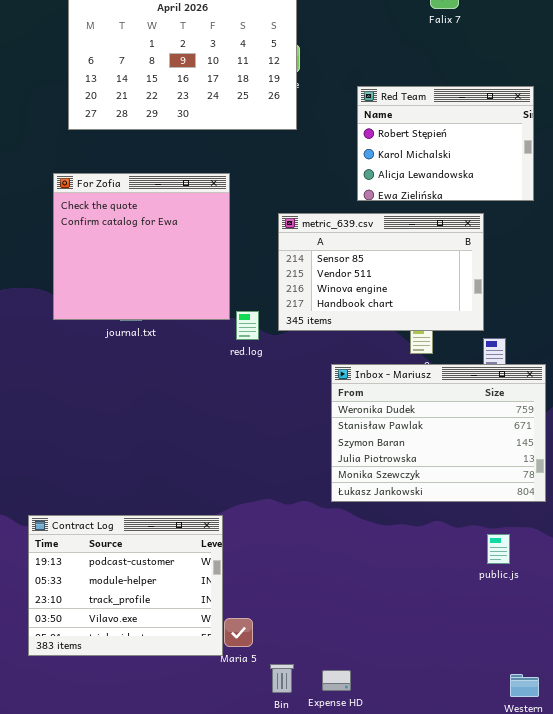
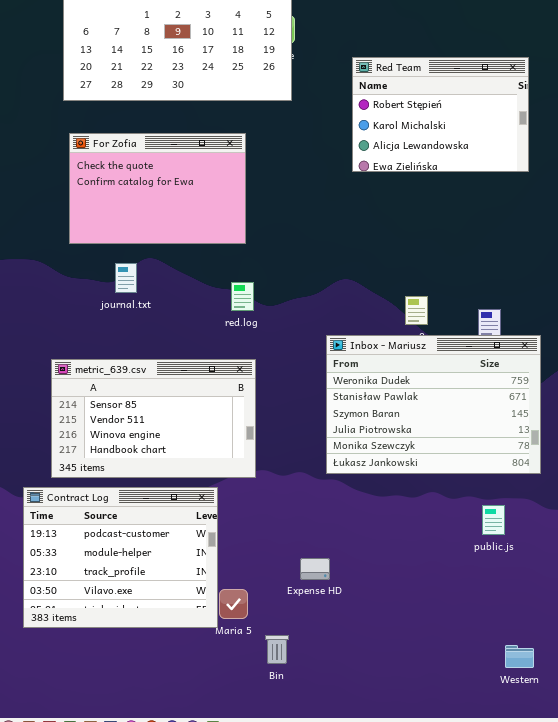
For Zofia: [53,173,230,320] -> [69,133,246,244], moved, resized
metric_639.csv: [278,213,484,331] -> [51,359,256,478], moved
Expense HD: [322,670,351,691] -> [300,558,330,580], moved

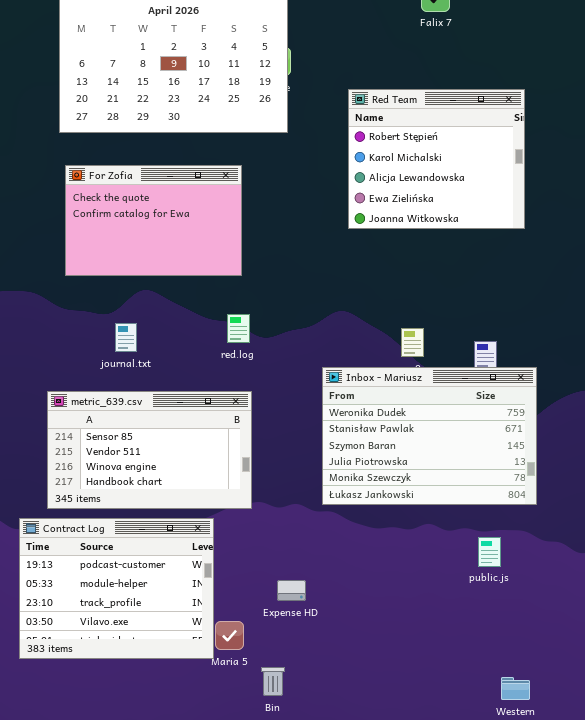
Red Team: [352,57,529,172] -> [348,89,525,229], resized
journal.txt: [115,263,137,293] -> [115,323,137,352], moved
Expense HD: [300,558,330,580] -> [277,580,306,601], moved

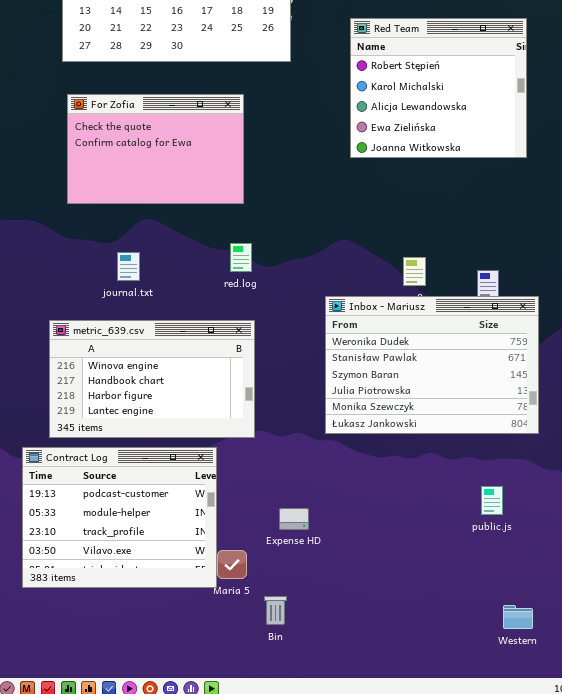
metric_639.csv: [47,391,252,509] -> [49,320,255,438], scrolled down 2 rows
public.js: [478,537,501,567] -> [481,486,503,515], moved

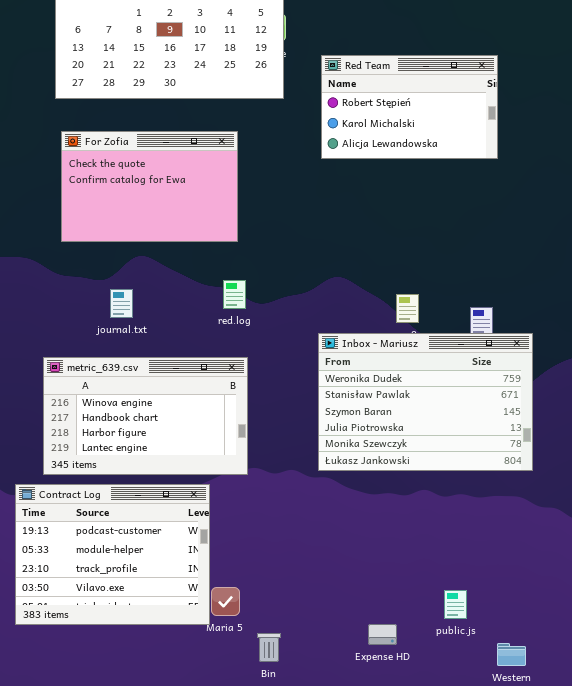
Red Team: [350,18,527,158] -> [321,55,498,159], moved, resized
public.js: [481,486,503,515] -> [444,590,467,619], moved
Expense HD: [279,508,309,530] -> [368,624,397,645], moved

